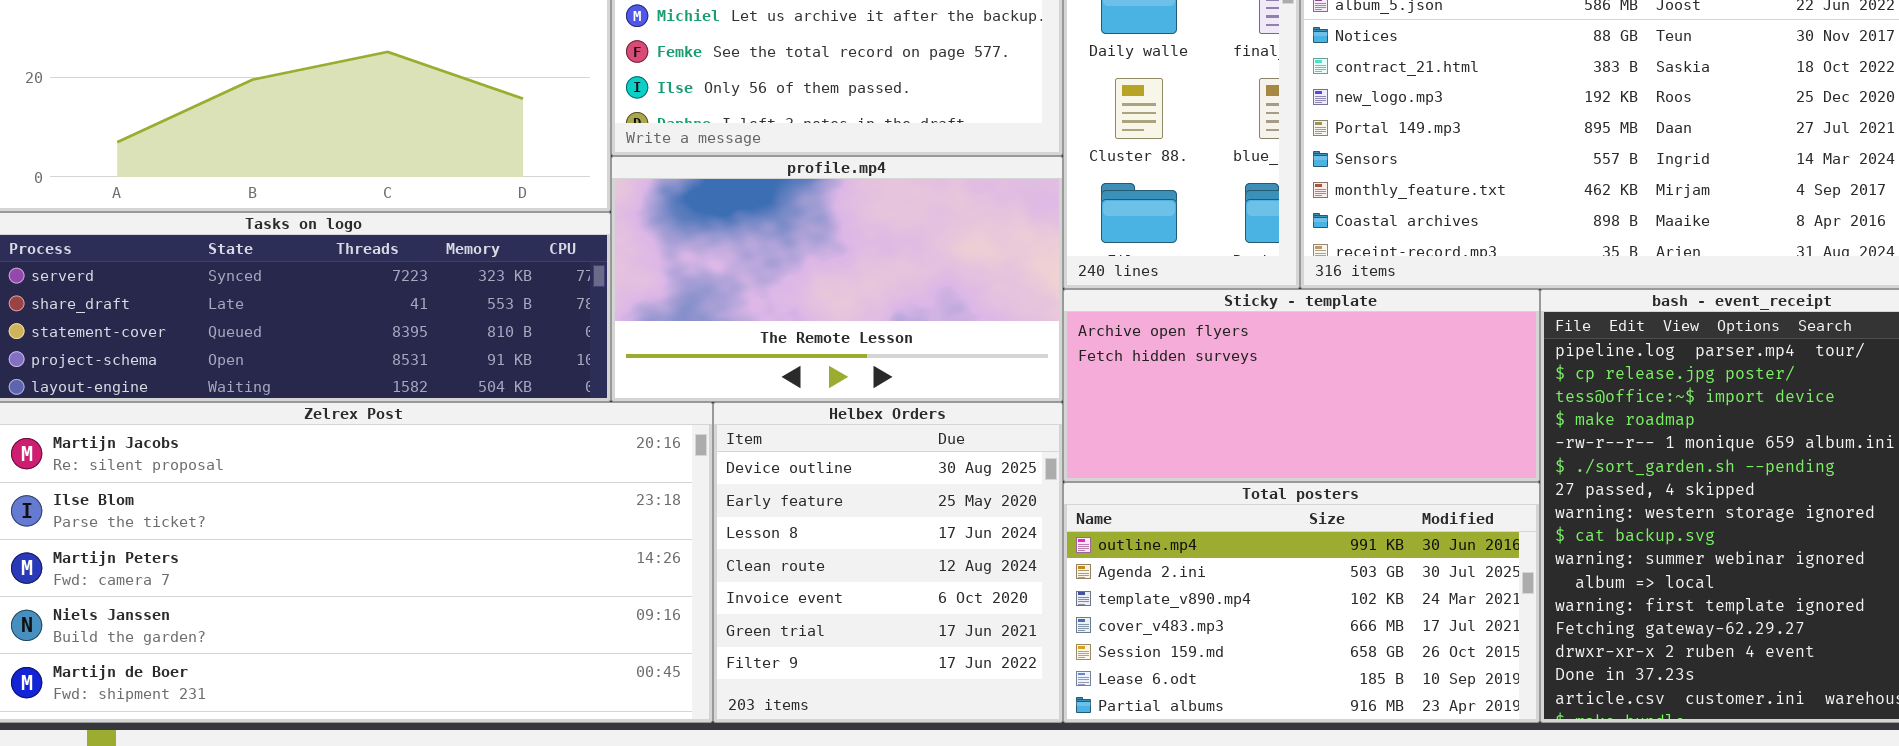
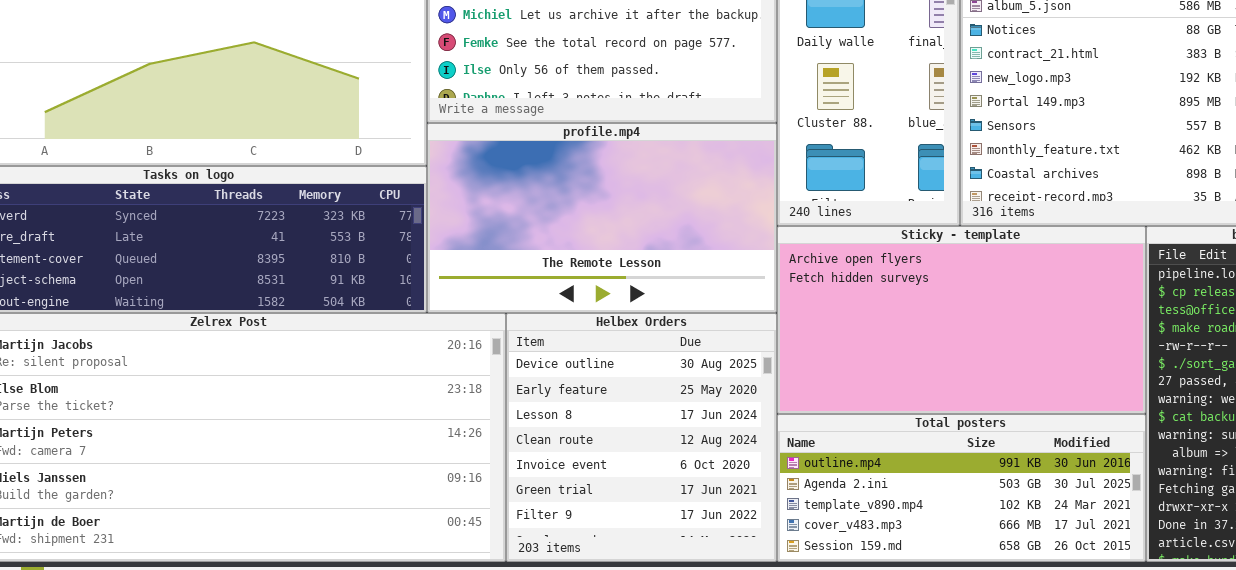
Sticky - template: [1063,289,1540,482] -> [777,226,1146,414], resized
Total posters: [1063,482,1540,723] -> [777,414,1146,562], resized

